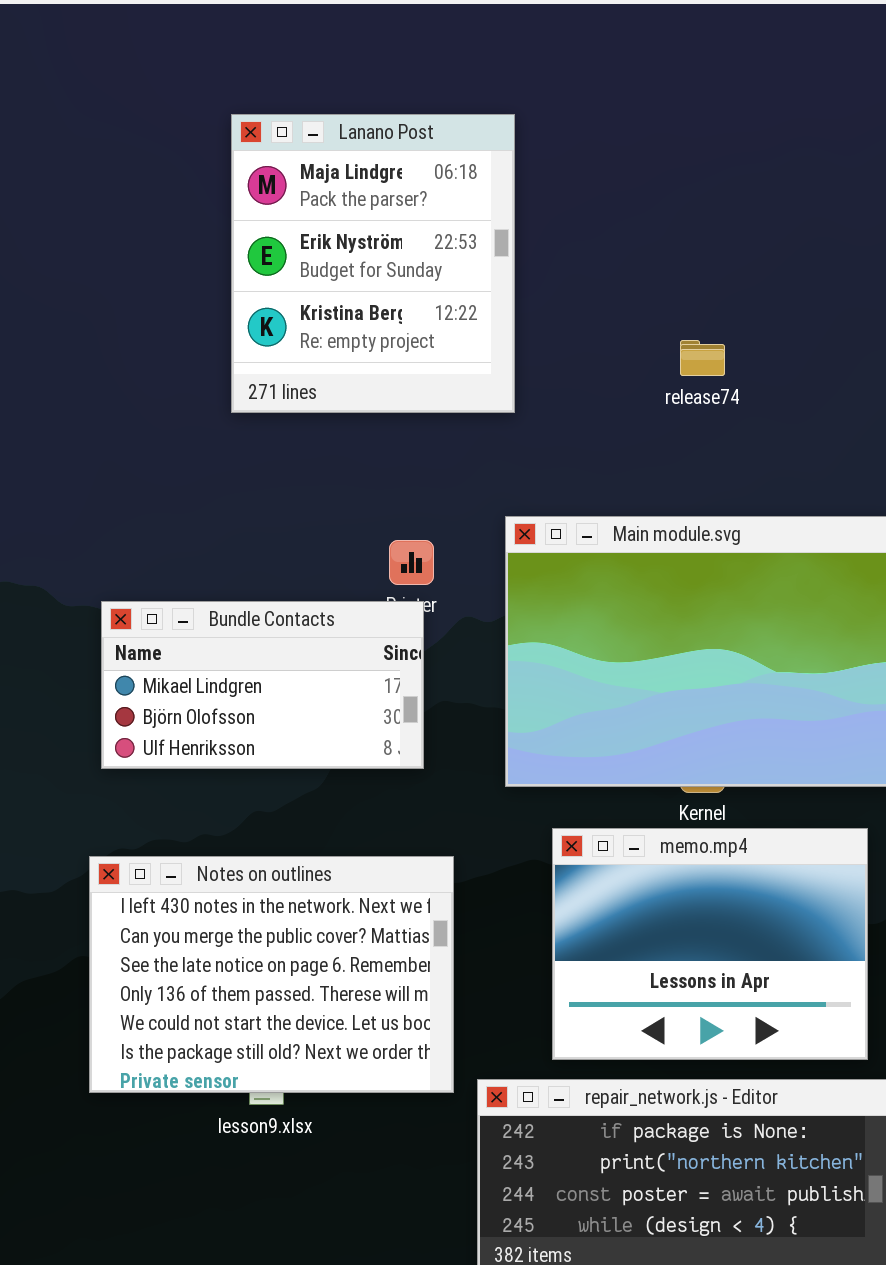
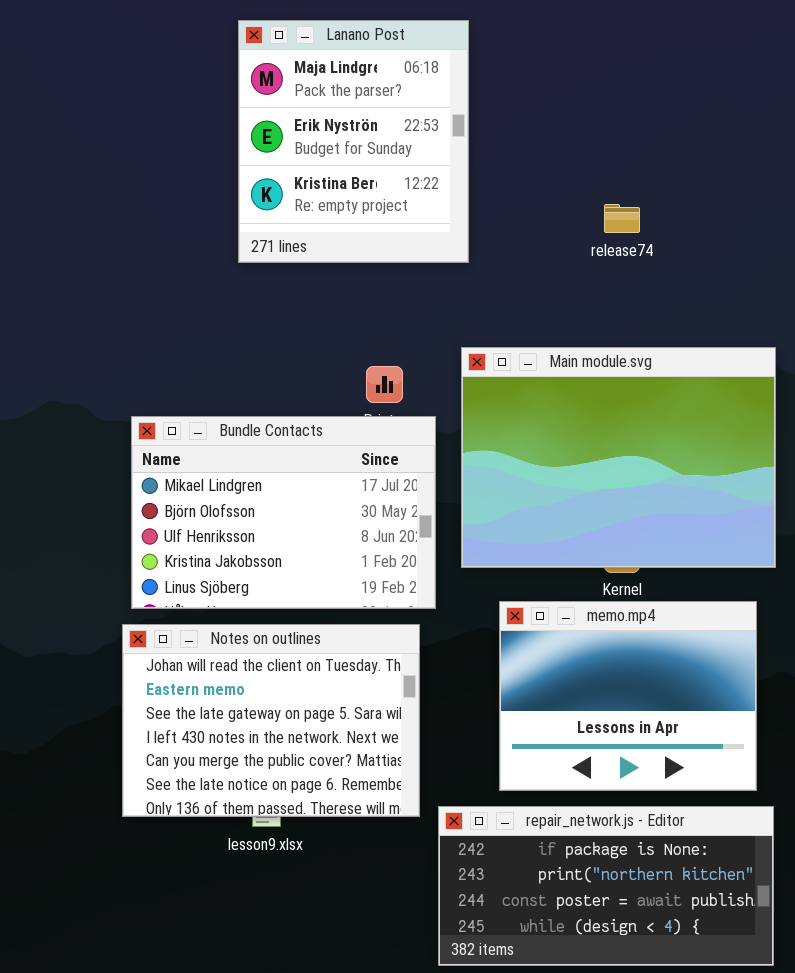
Bundle Contacts: [101,601,424,769] -> [131,416,436,609], resized
Notes on outlines: [89,856,454,1093] -> [122,624,420,817], scrolled up 3 rows

